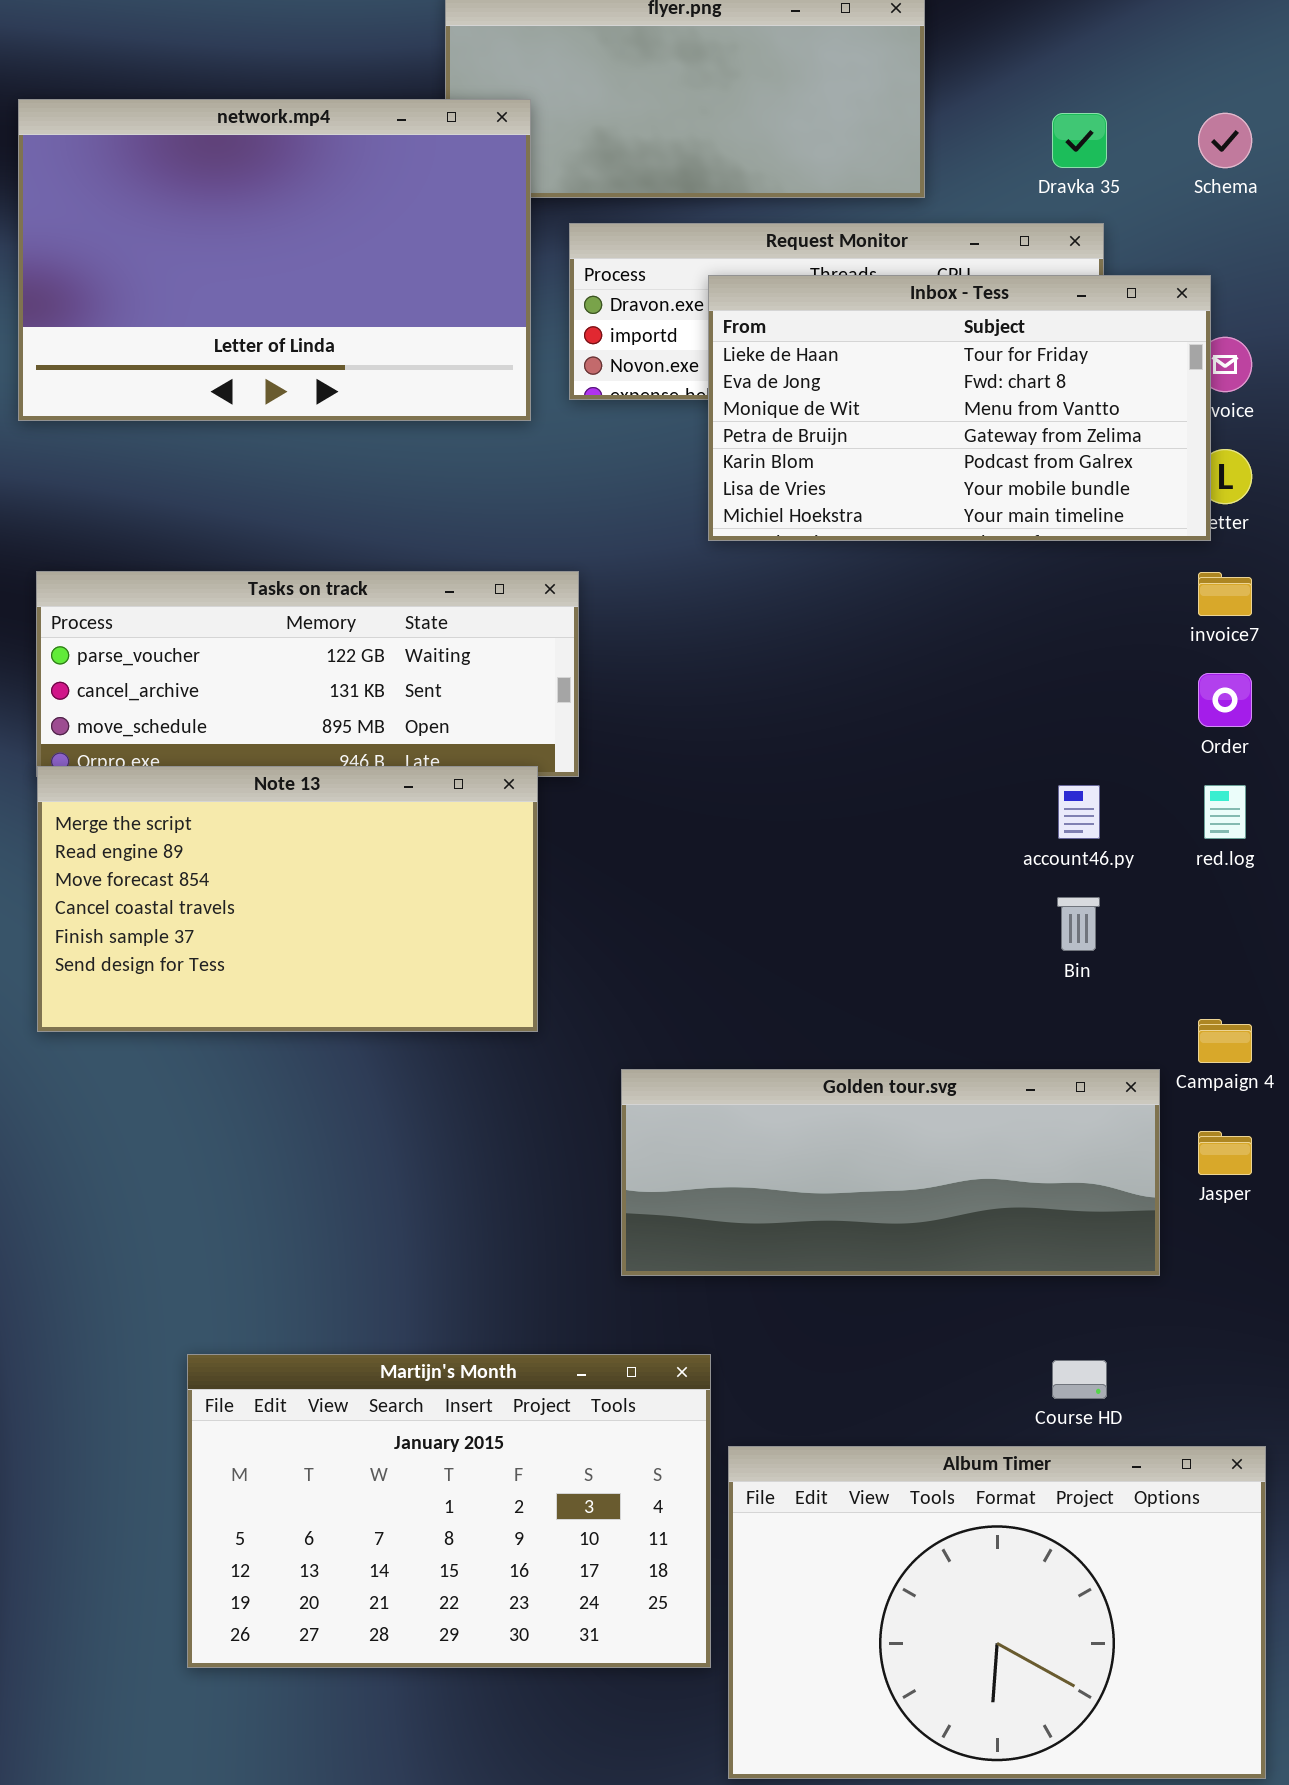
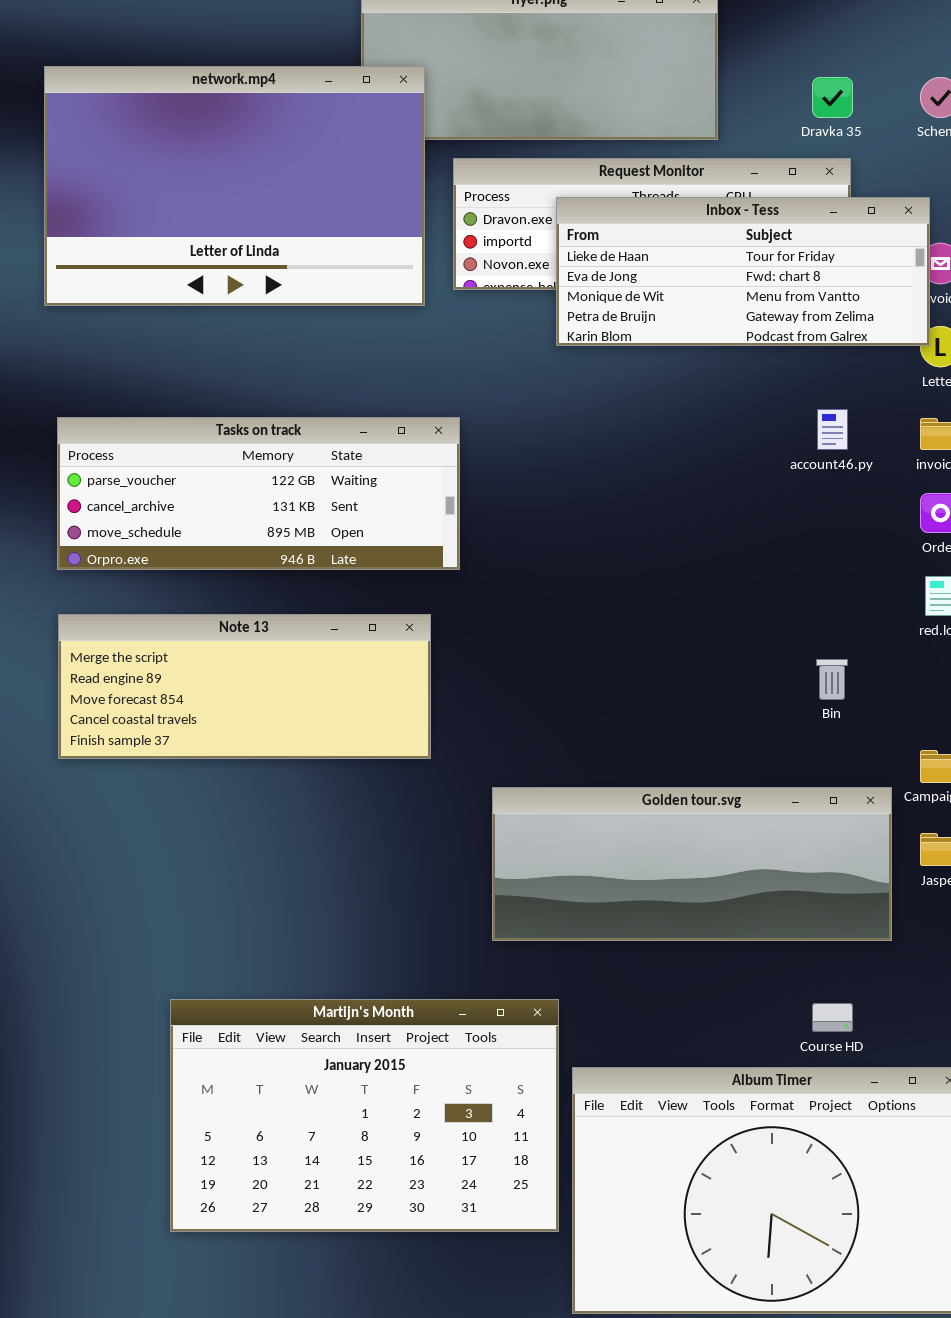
Inbox - Tess: [708,275,1211,541] -> [556,197,930,346], resized
Note 13: [37,766,538,1032] -> [58,614,431,759], resized
account46.py: [1058,785,1100,839] -> [817,409,848,450], moved

